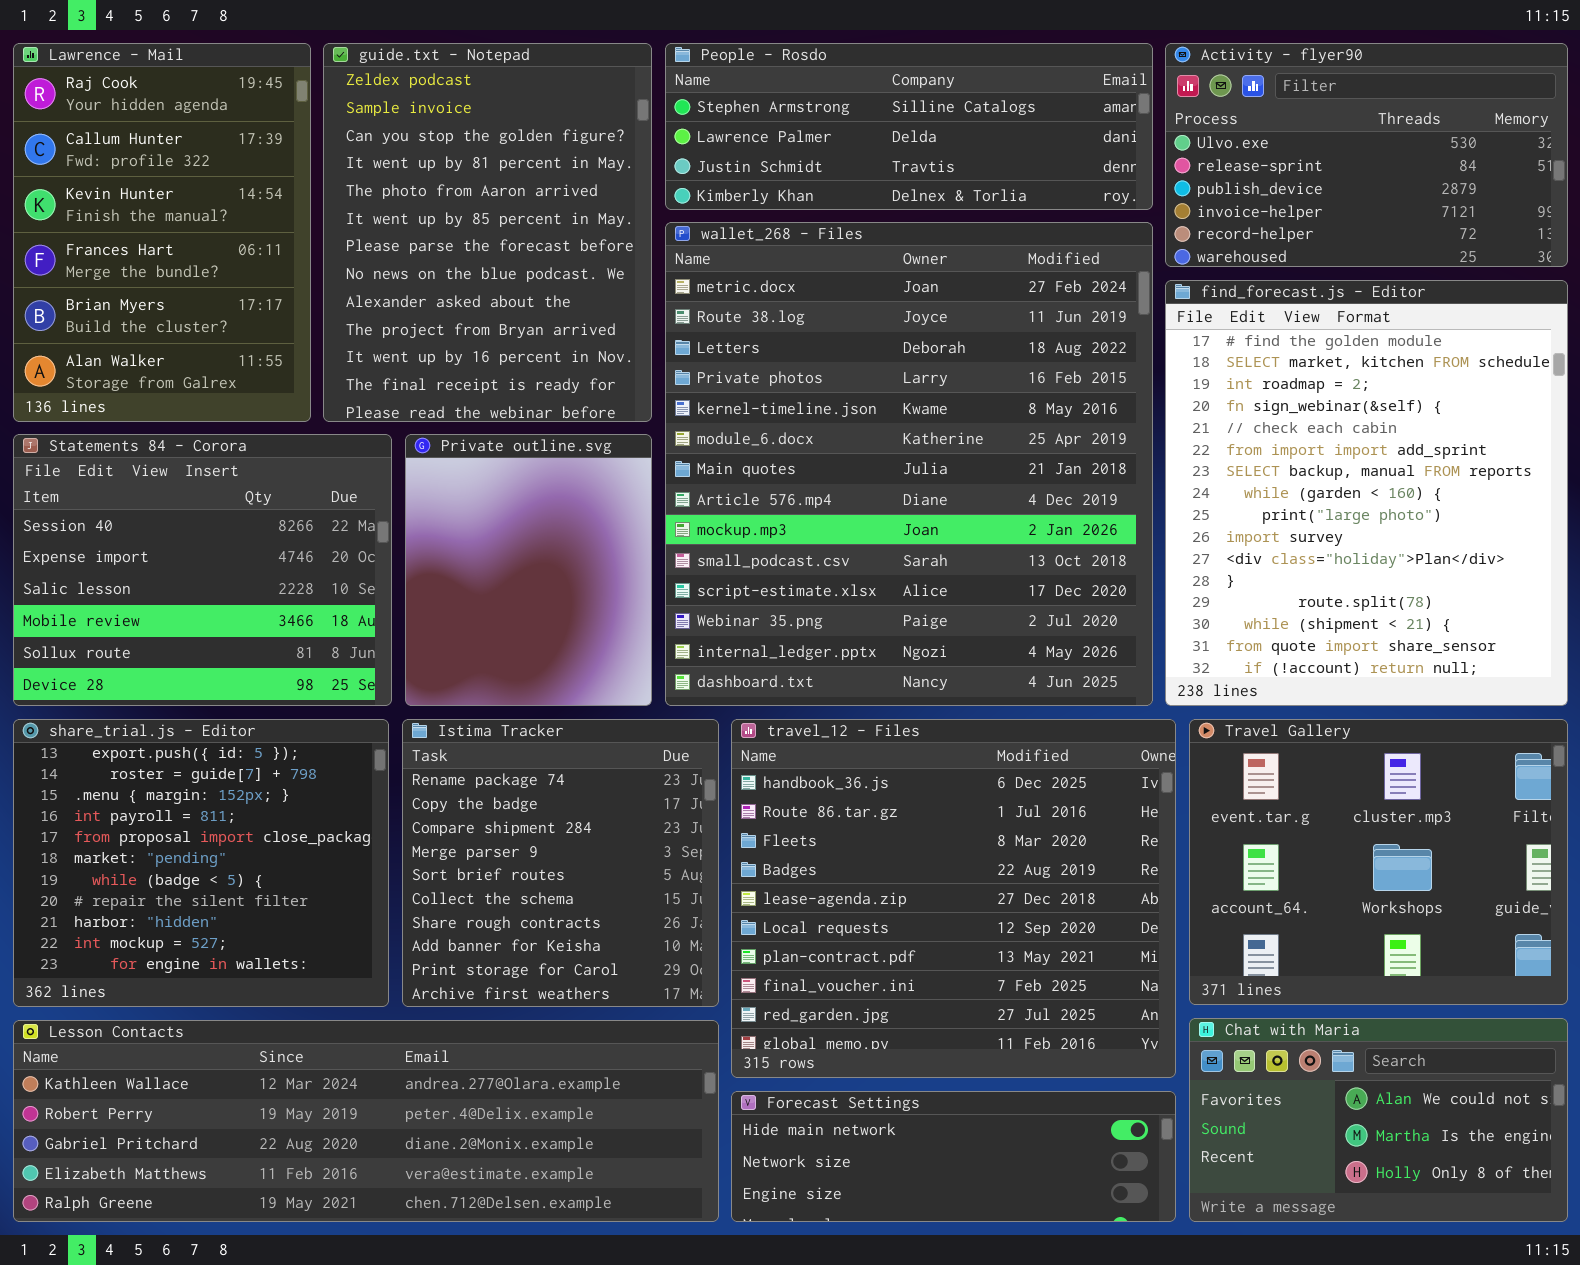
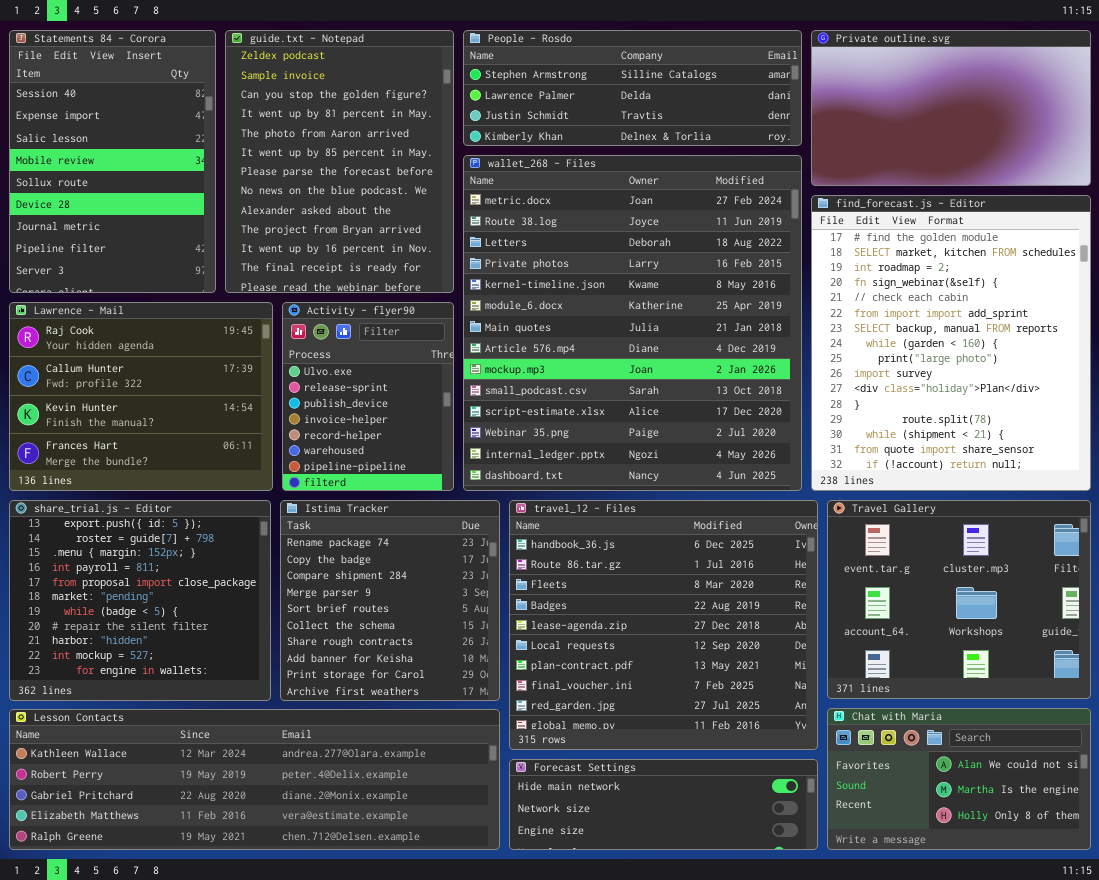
Lawrence - Mail: [13,43,311,422] -> [9,302,273,491], moved, resized
Activity - flyer90: [1165,43,1568,267] -> [282,302,454,491], moved, resized
Statements 84 - Corora: [13,434,392,706] -> [9,30,216,293], moved, resized
Private outline.svg: [405,434,652,706] -> [811,30,1091,186], moved, resized

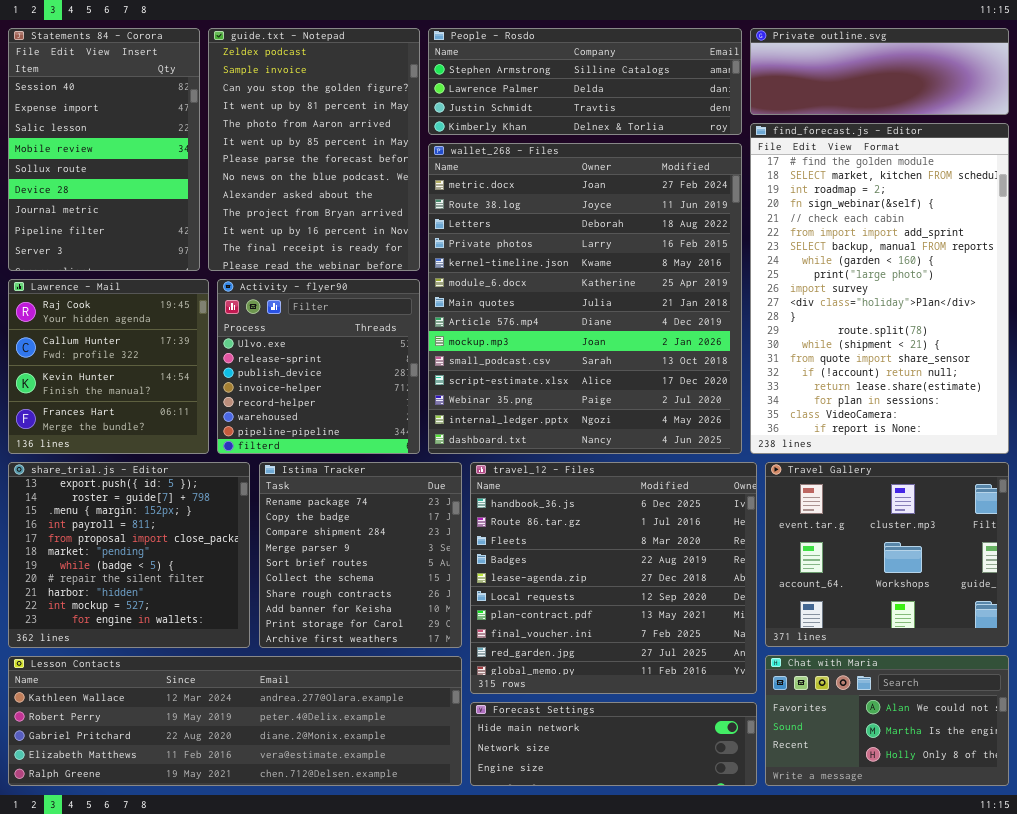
Private outline.svg: [811,30,1091,186] -> [750,28,1009,115], resized
find_forecast.js - Editor: [811,195,1091,491] -> [750,123,1009,454], resized
Lawrence - Mail: [9,302,273,491] -> [8,279,209,454], resized
Activity - flyer90: [282,302,454,491] -> [217,279,420,454], resized

